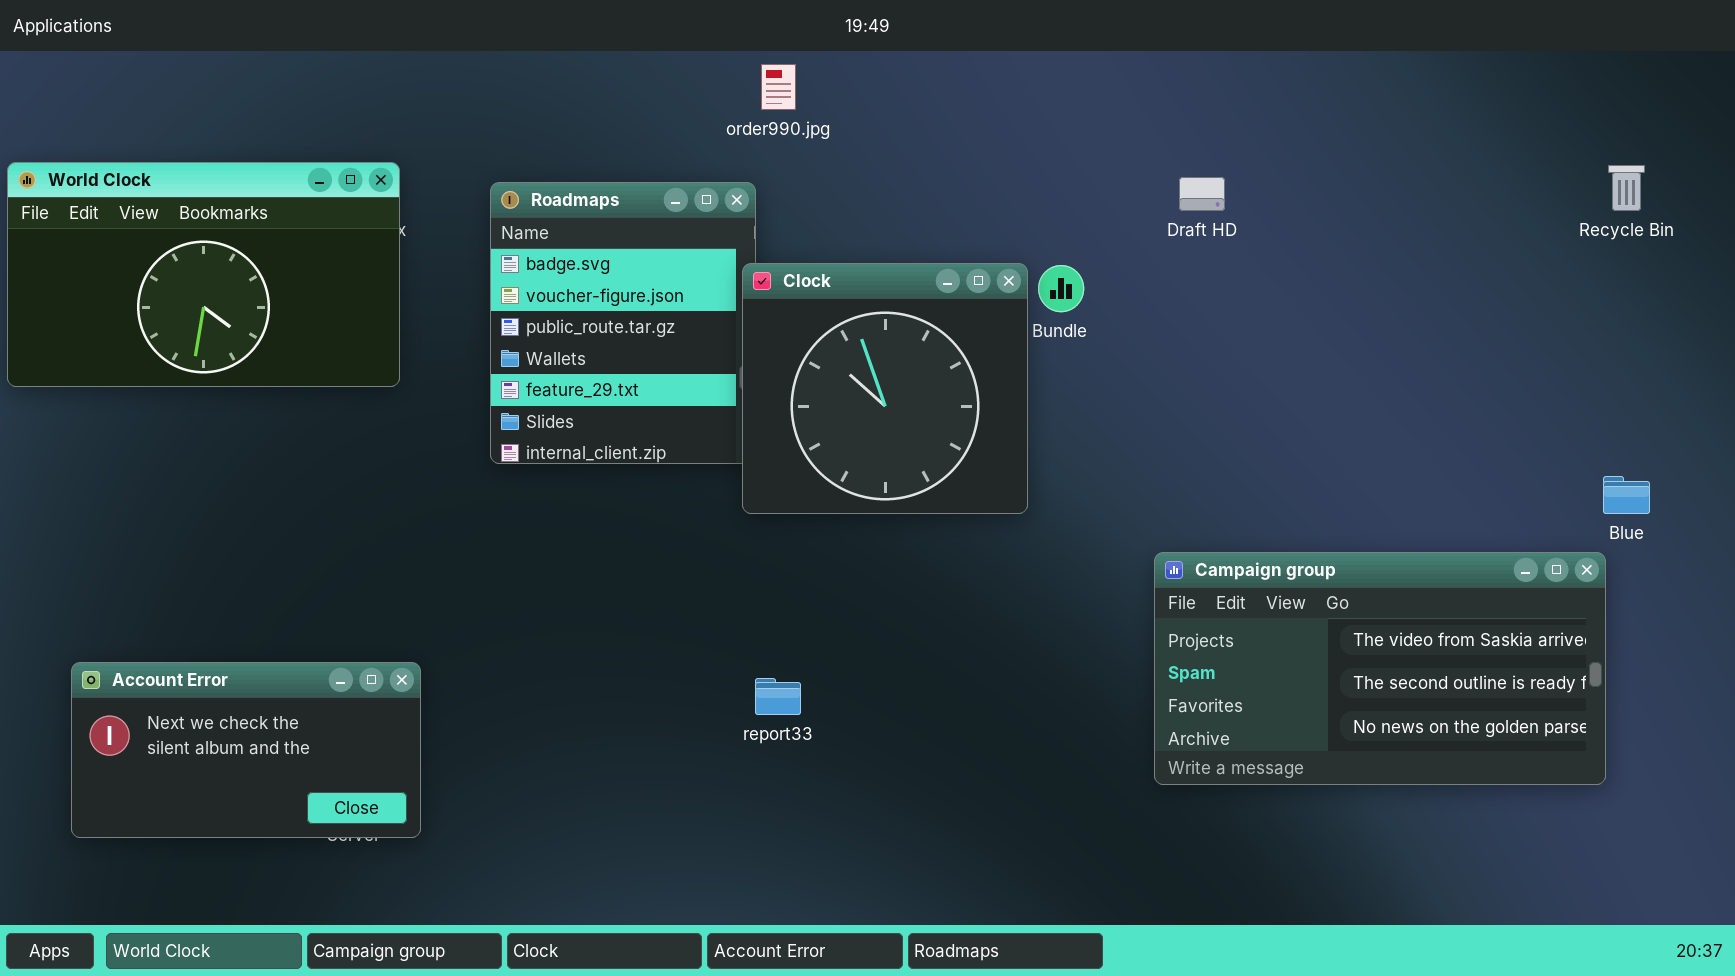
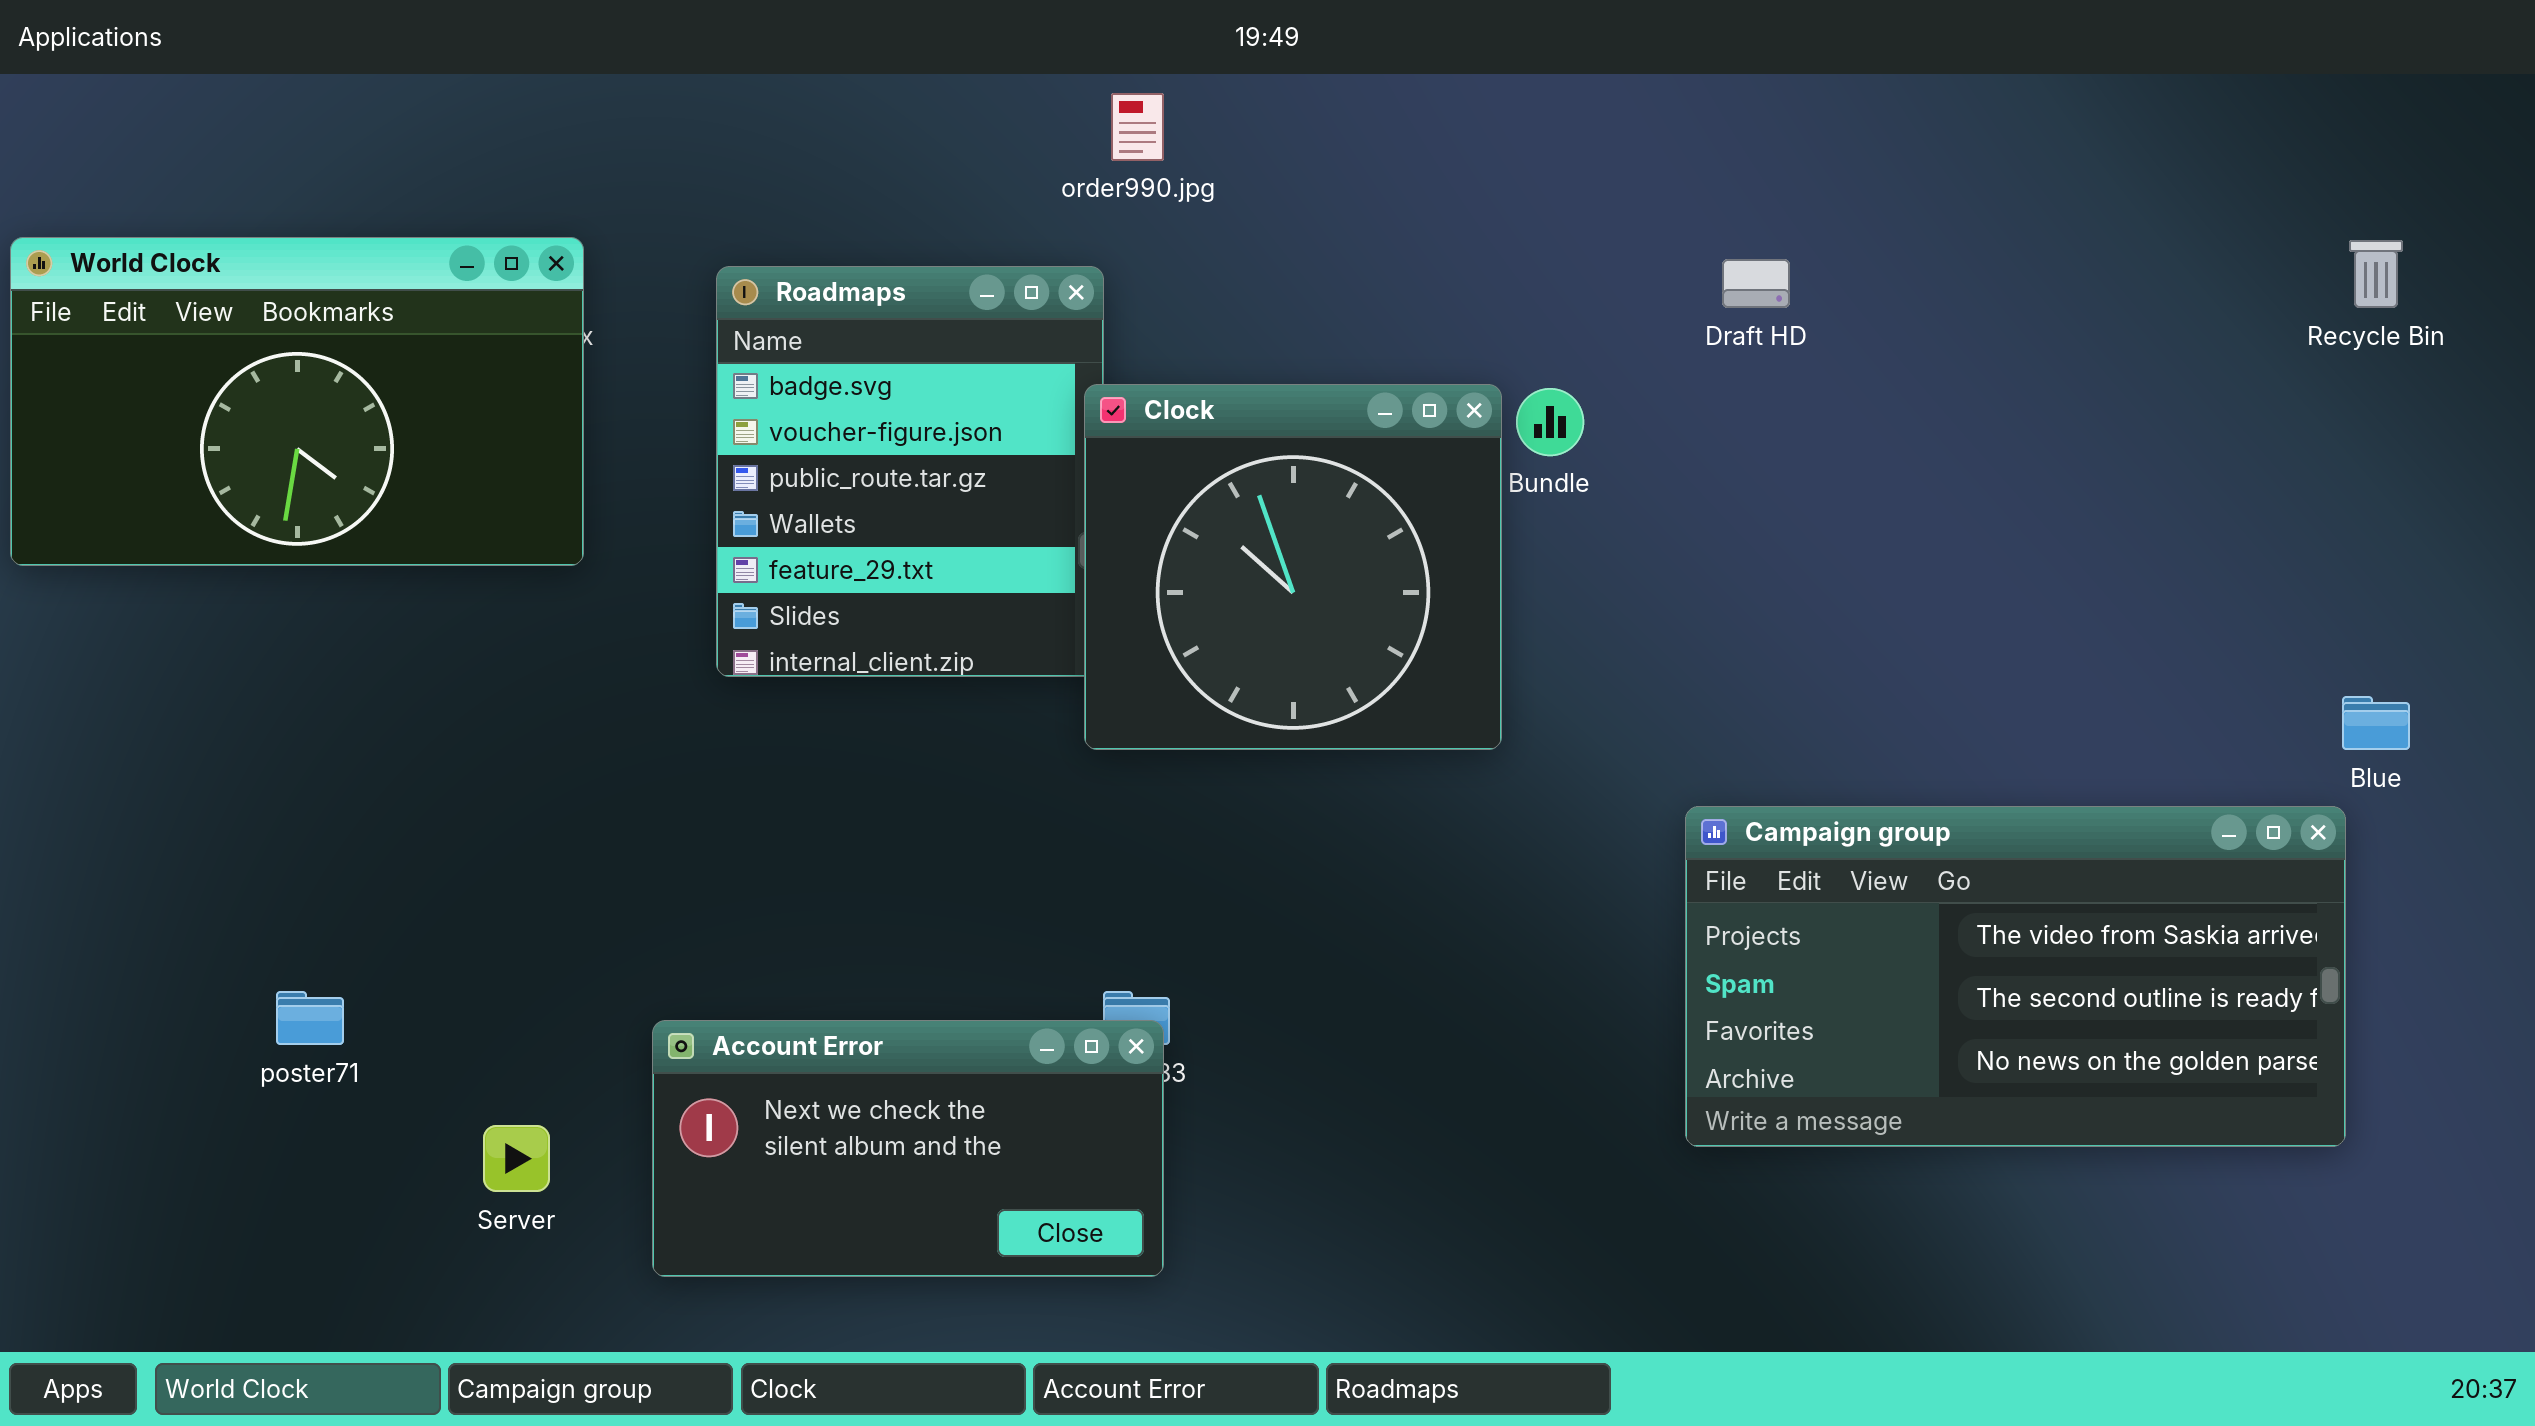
Account Error: [71,662,421,838] -> [652,1020,1164,1277], moved

